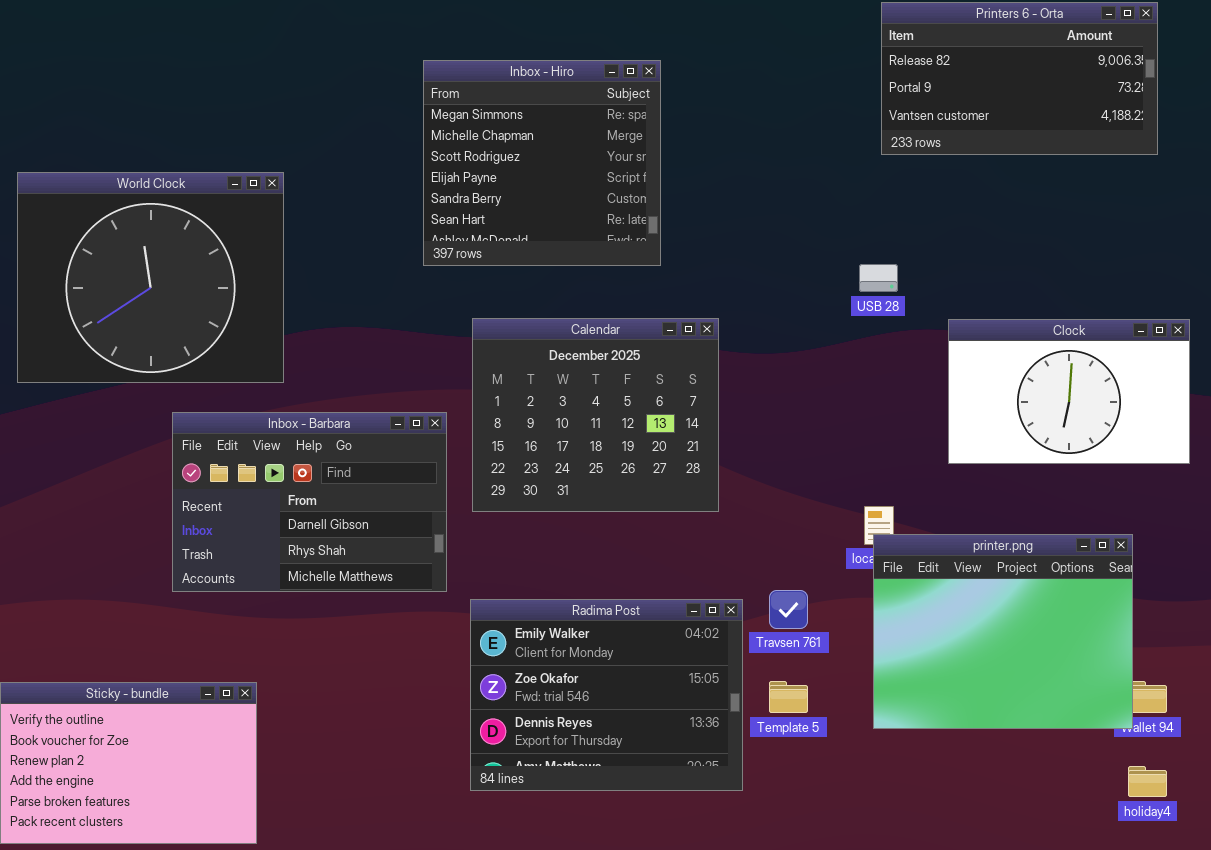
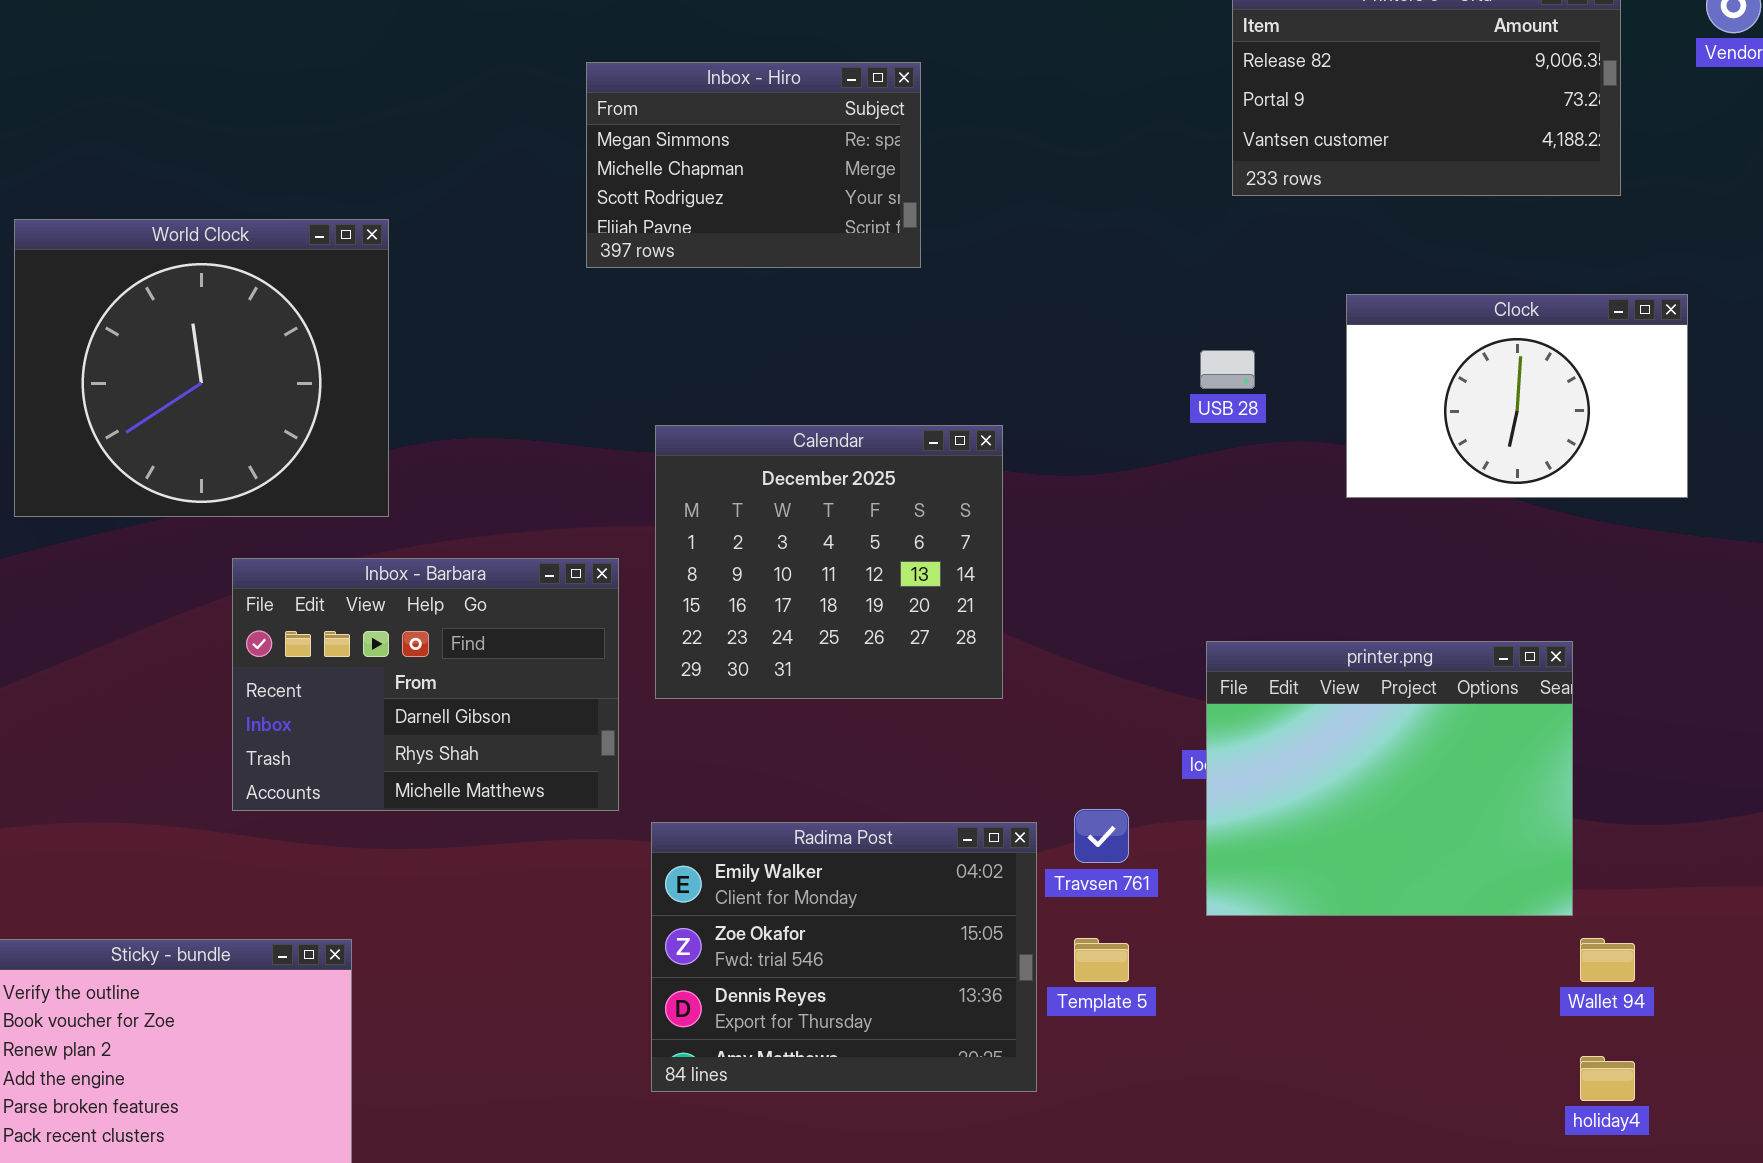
Inbox - Hiro: [423,60,661,266] -> [586,62,921,268], resized
Clock: [948,319,1190,464] -> [1346,294,1688,498], moved
printer.png: [873,534,1133,729] -> [1206,641,1573,916], moved

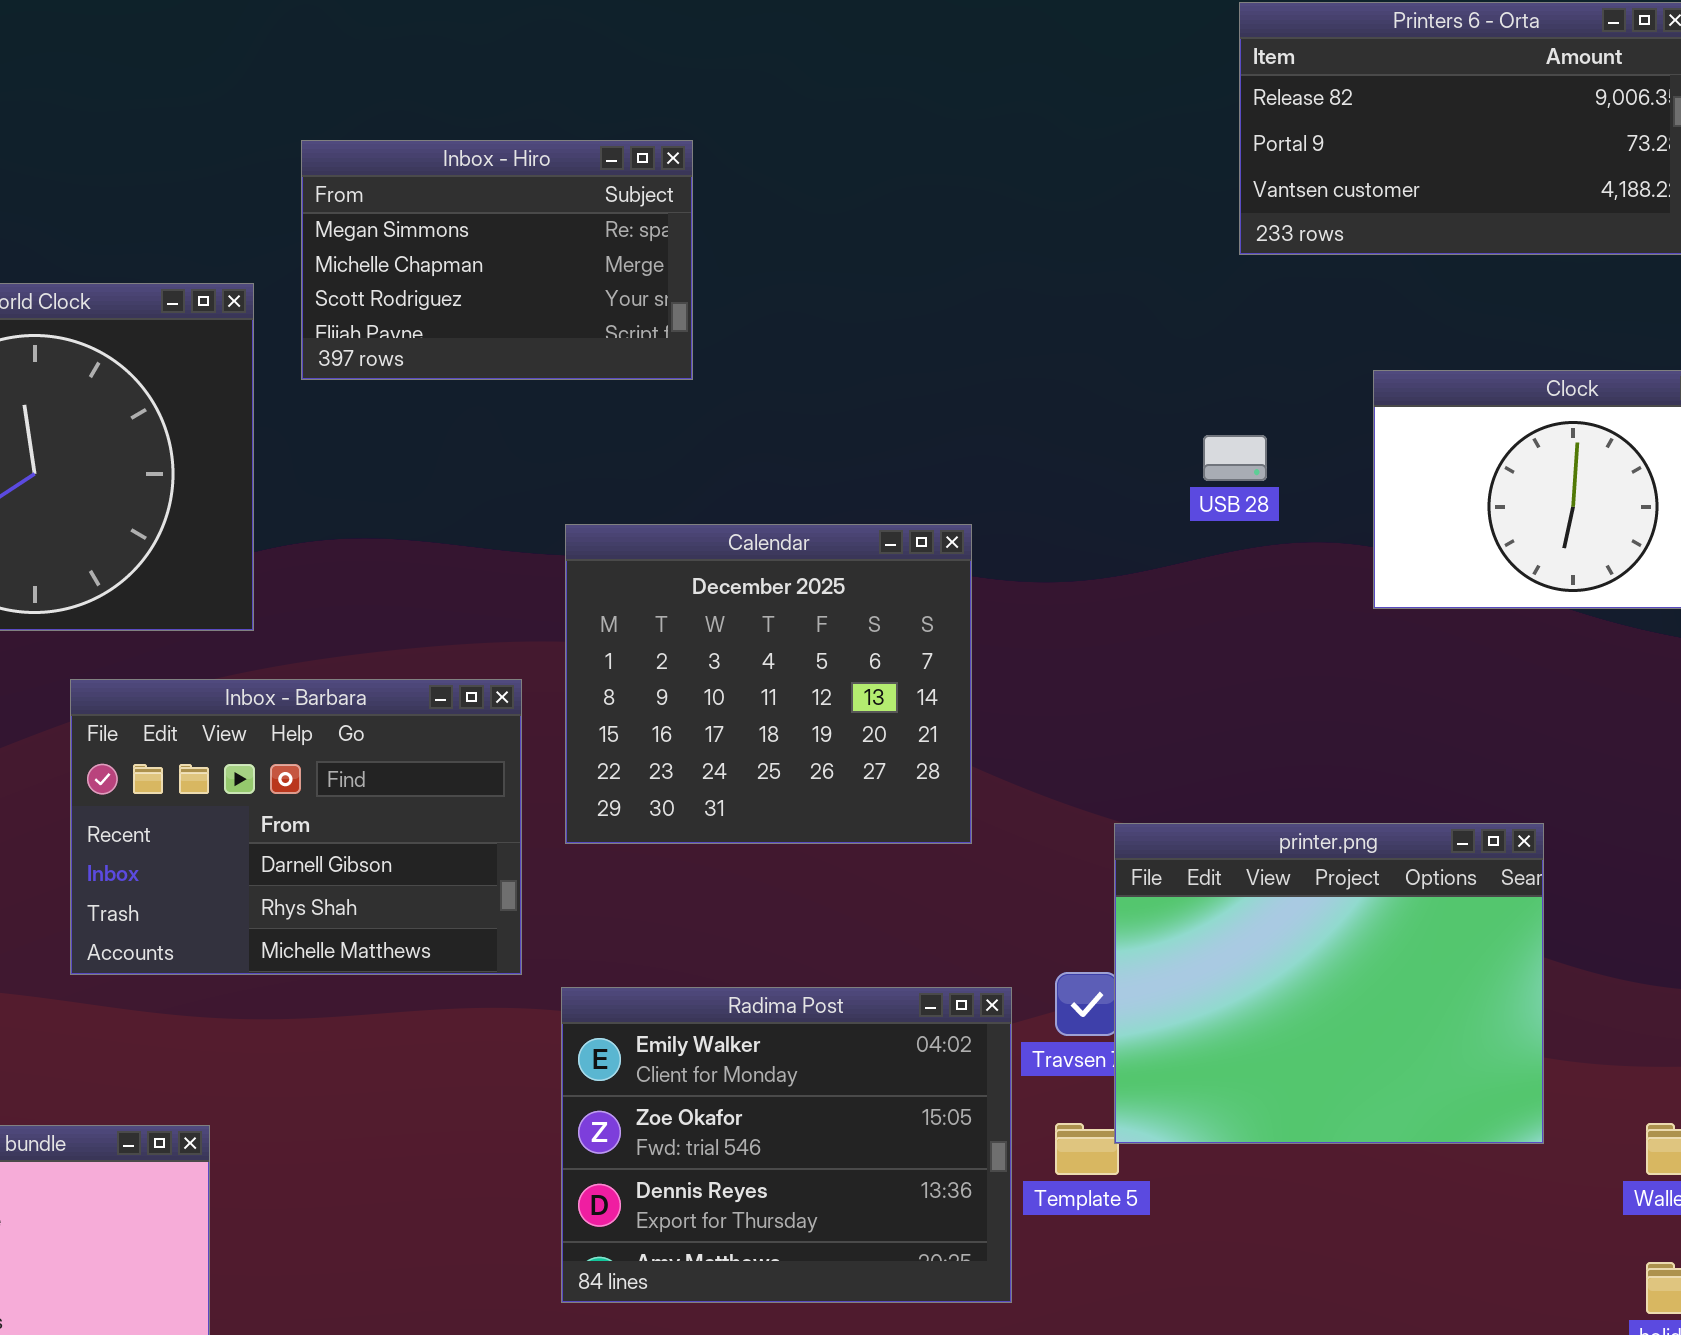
Inbox - Hiro: [586,62,921,268] -> [301,140,693,380], moved
printer.png: [1206,641,1573,916] -> [1114,823,1544,1144], moved

